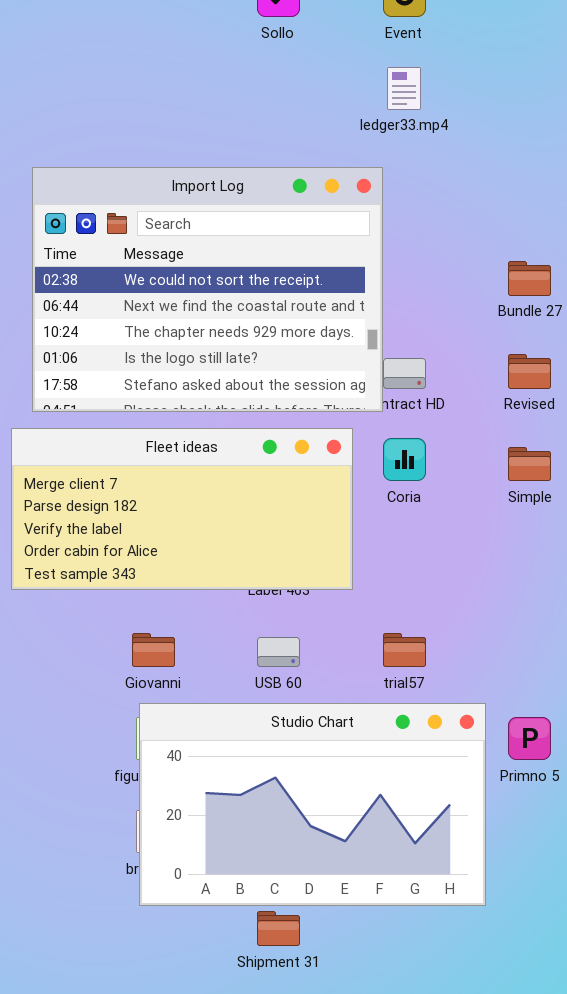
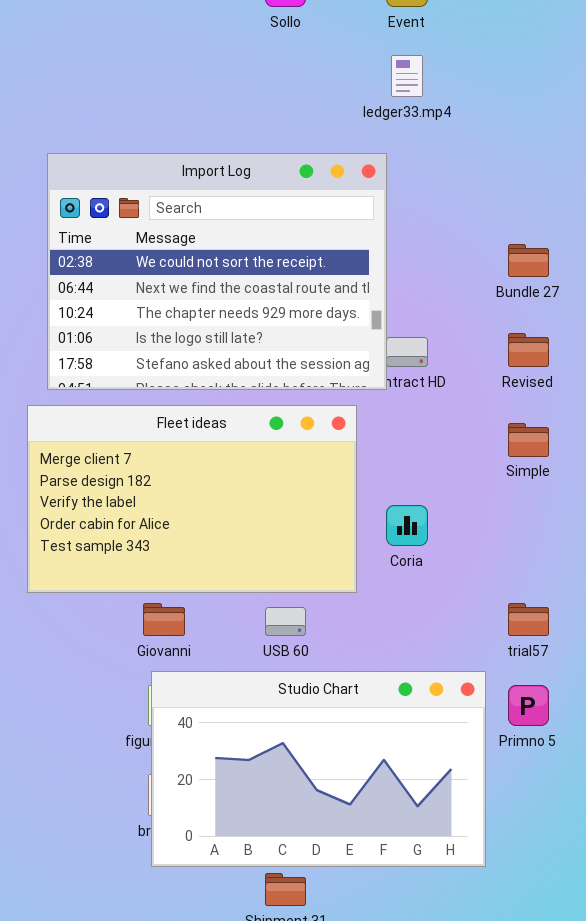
Fleet ideas: [11,428,353,590] -> [27,405,357,593], resized
Coria: [383,438,426,481] -> [386,505,428,546], moved
trial57: [383,633,426,667] -> [508,603,549,636], moved

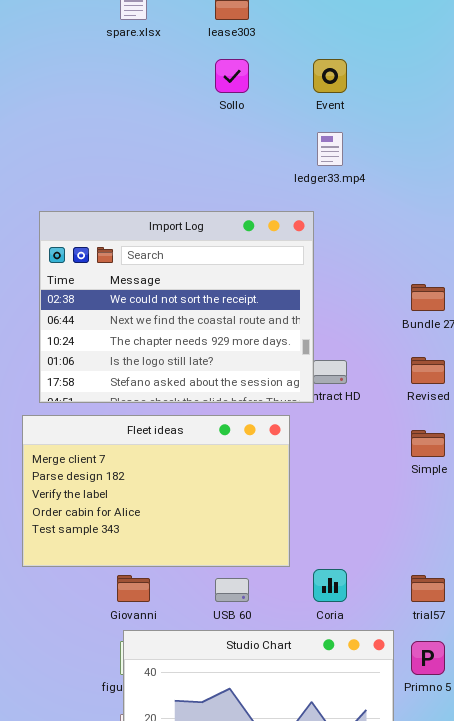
Coria: [386,505,428,546] -> [313,569,347,602], moved

